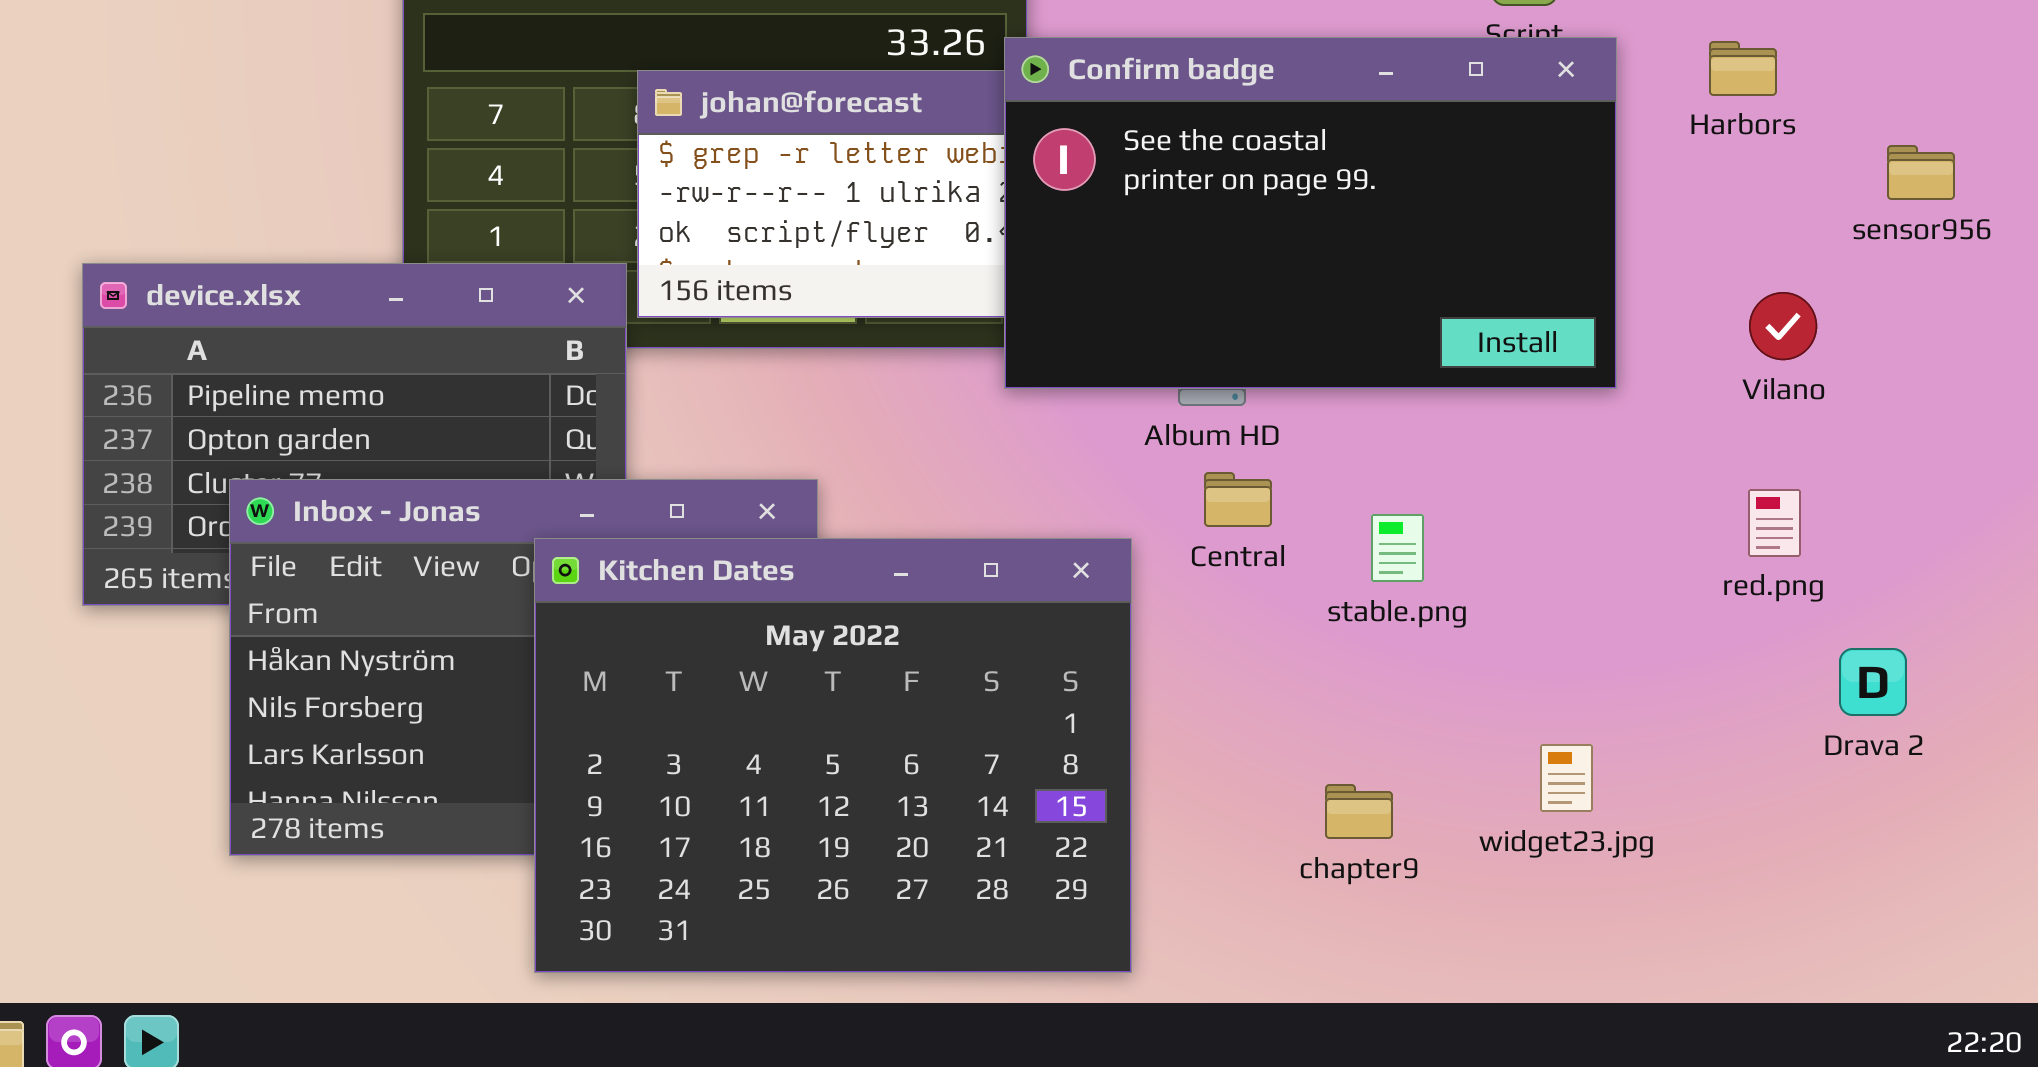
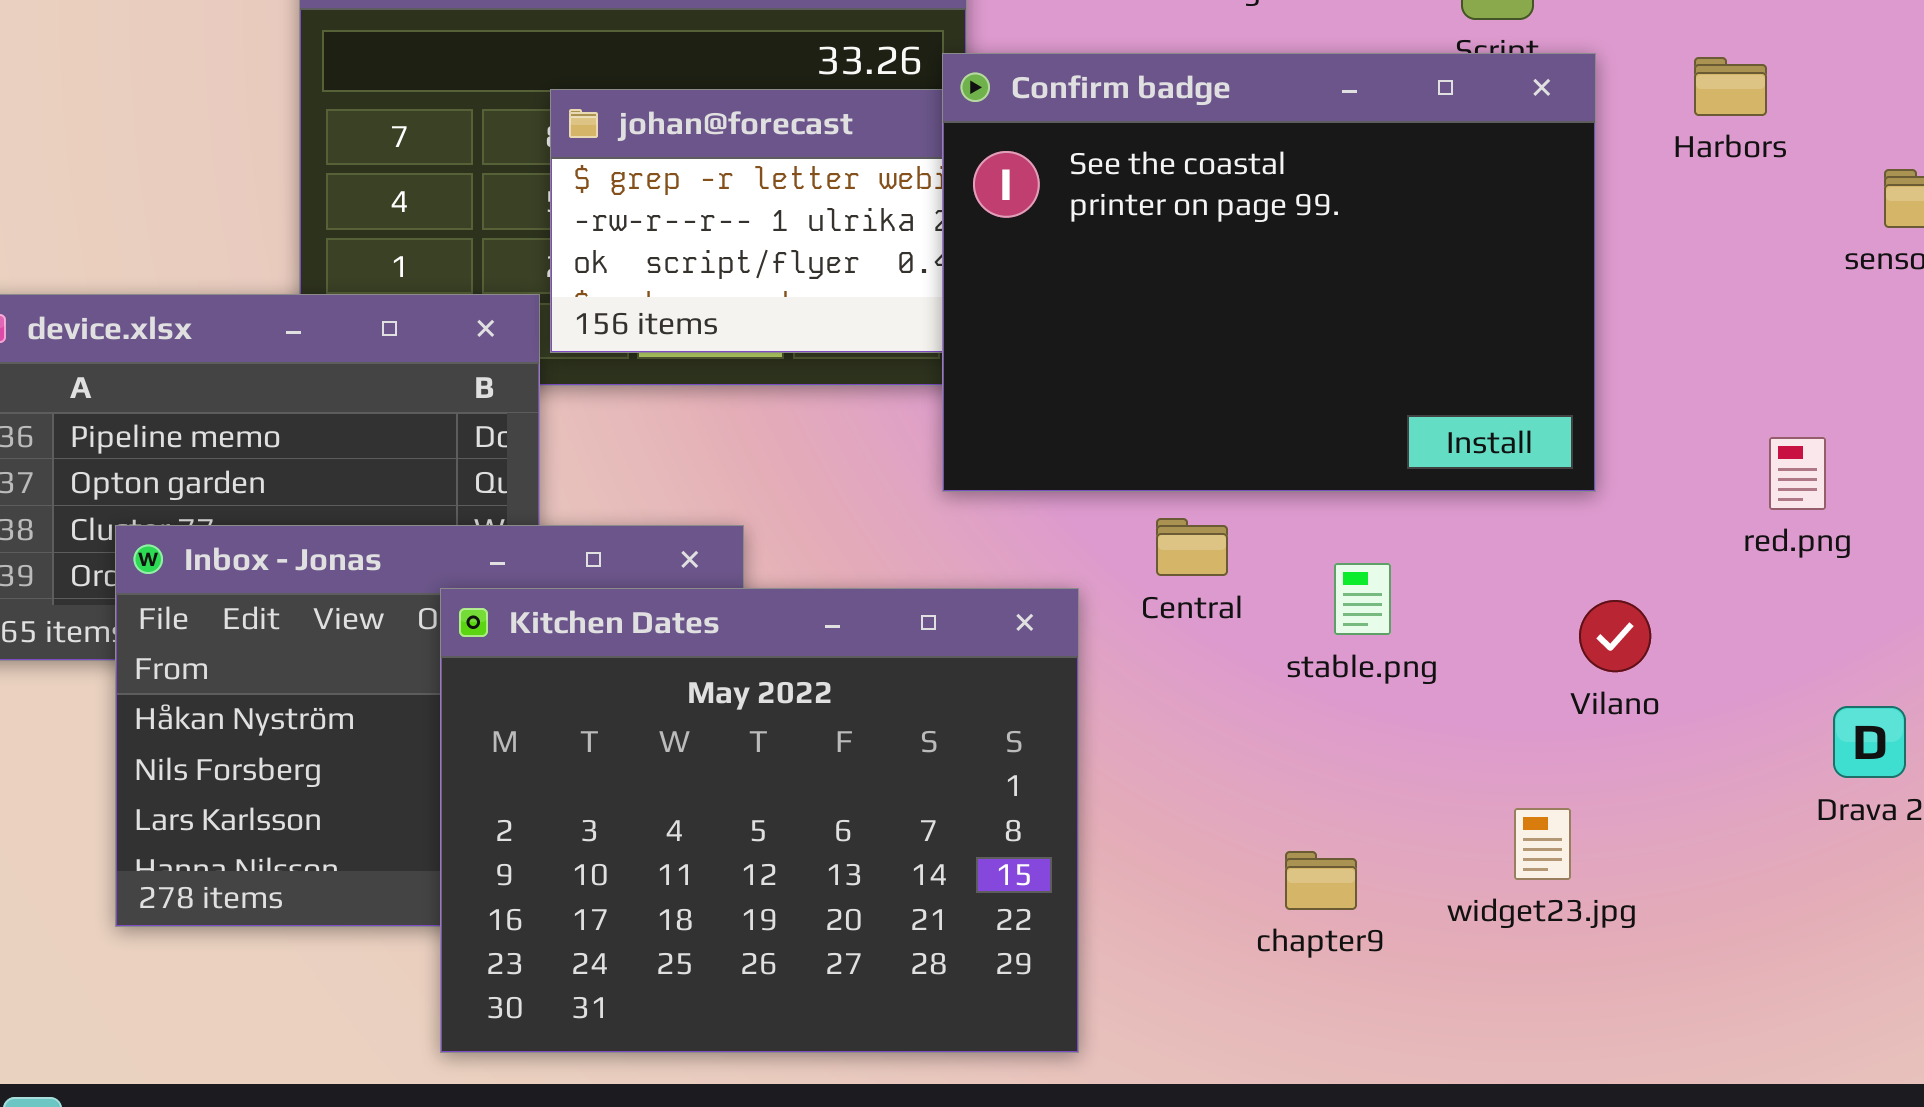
Confirm badge: [1004,37,1617,389] -> [942,53,1596,492], resized
Vilano: [1749,292,1817,360] -> [1579,600,1651,672], moved
red.png: [1748,489,1801,557] -> [1769,437,1826,510], moved

